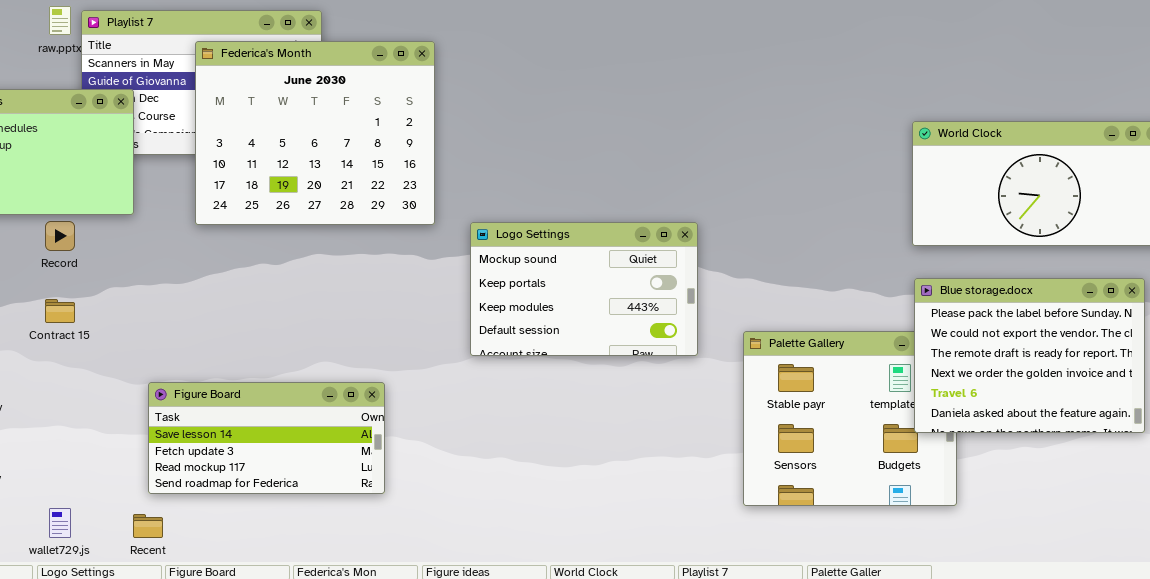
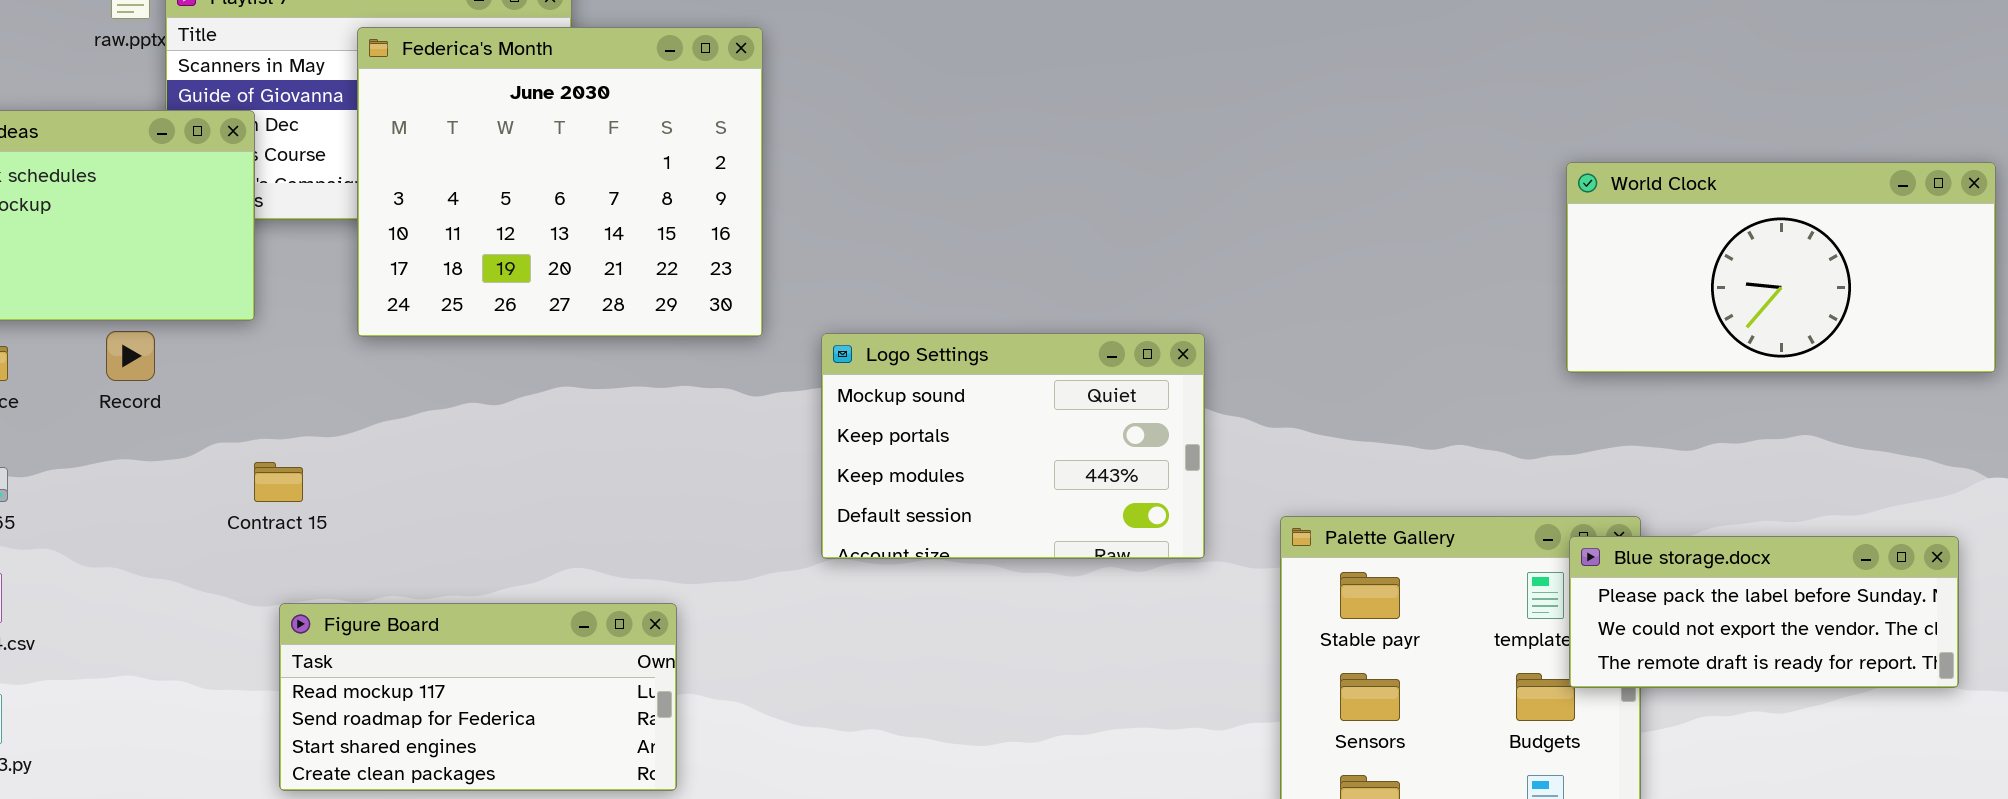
Blue storage.docx: [914,278,1145,433] -> [1569,536,1959,688], resized
Contract 15: [45,299,75,323] -> [254,462,303,502], moved
Figure Board: [148,382,385,494] -> [279,603,677,791], scrolled down 2 rows

